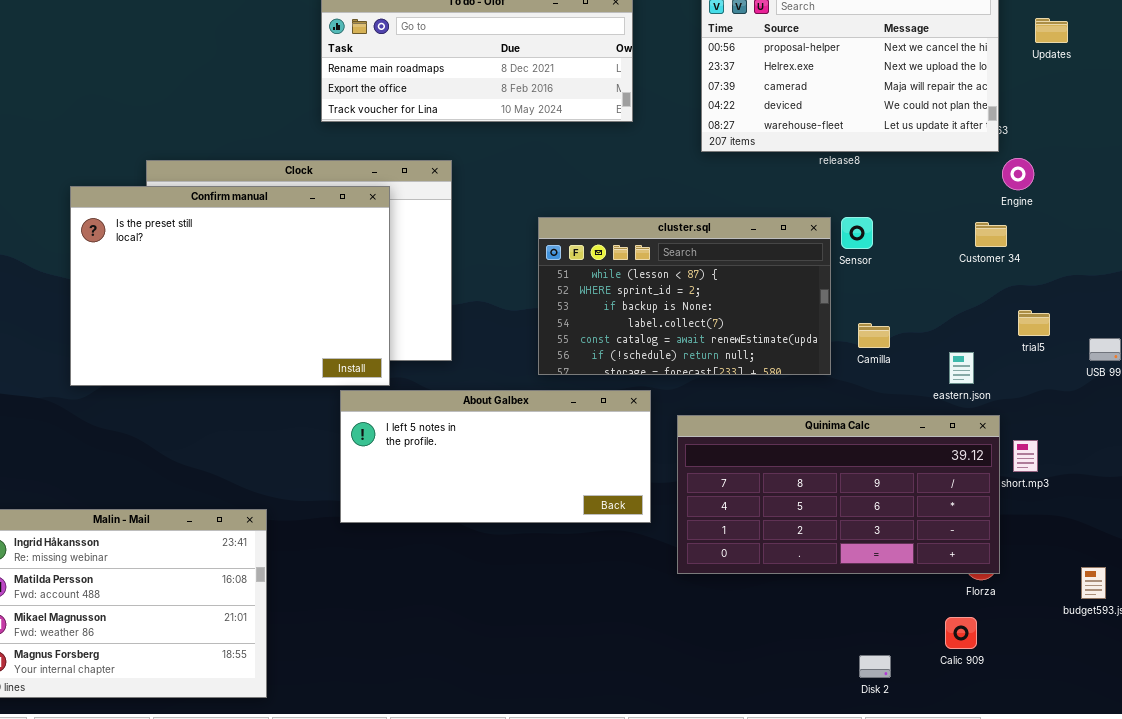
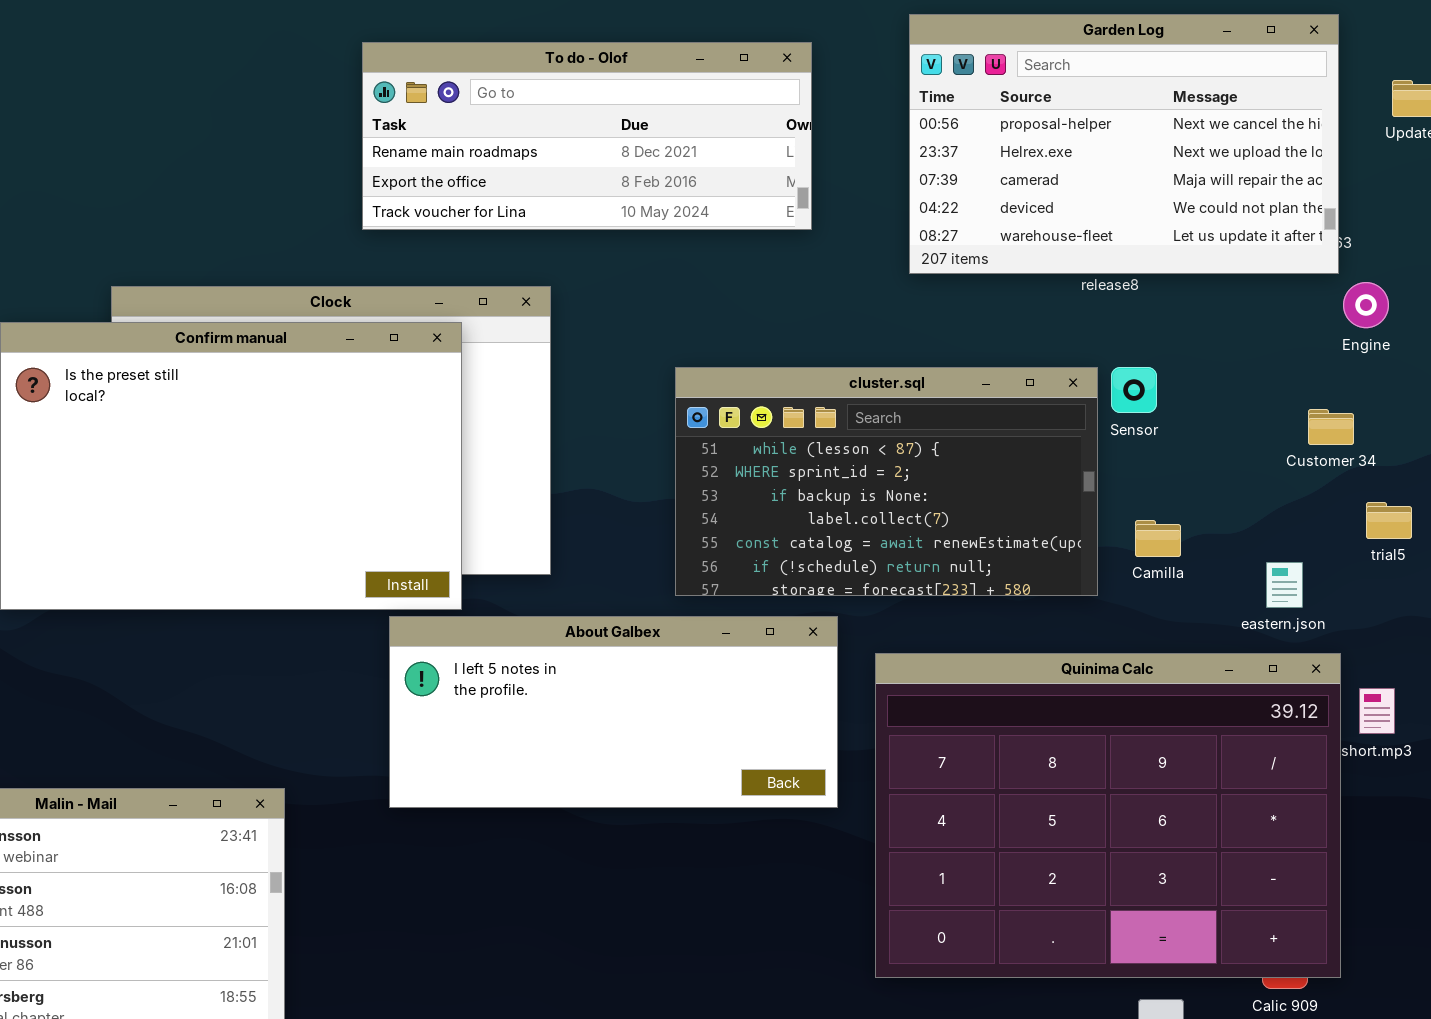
Customer 34: [975,222,1007,247] -> [1308,409,1354,445], moved
Quinima Calc: [677,415,1000,574] -> [875,653,1341,978], resized

